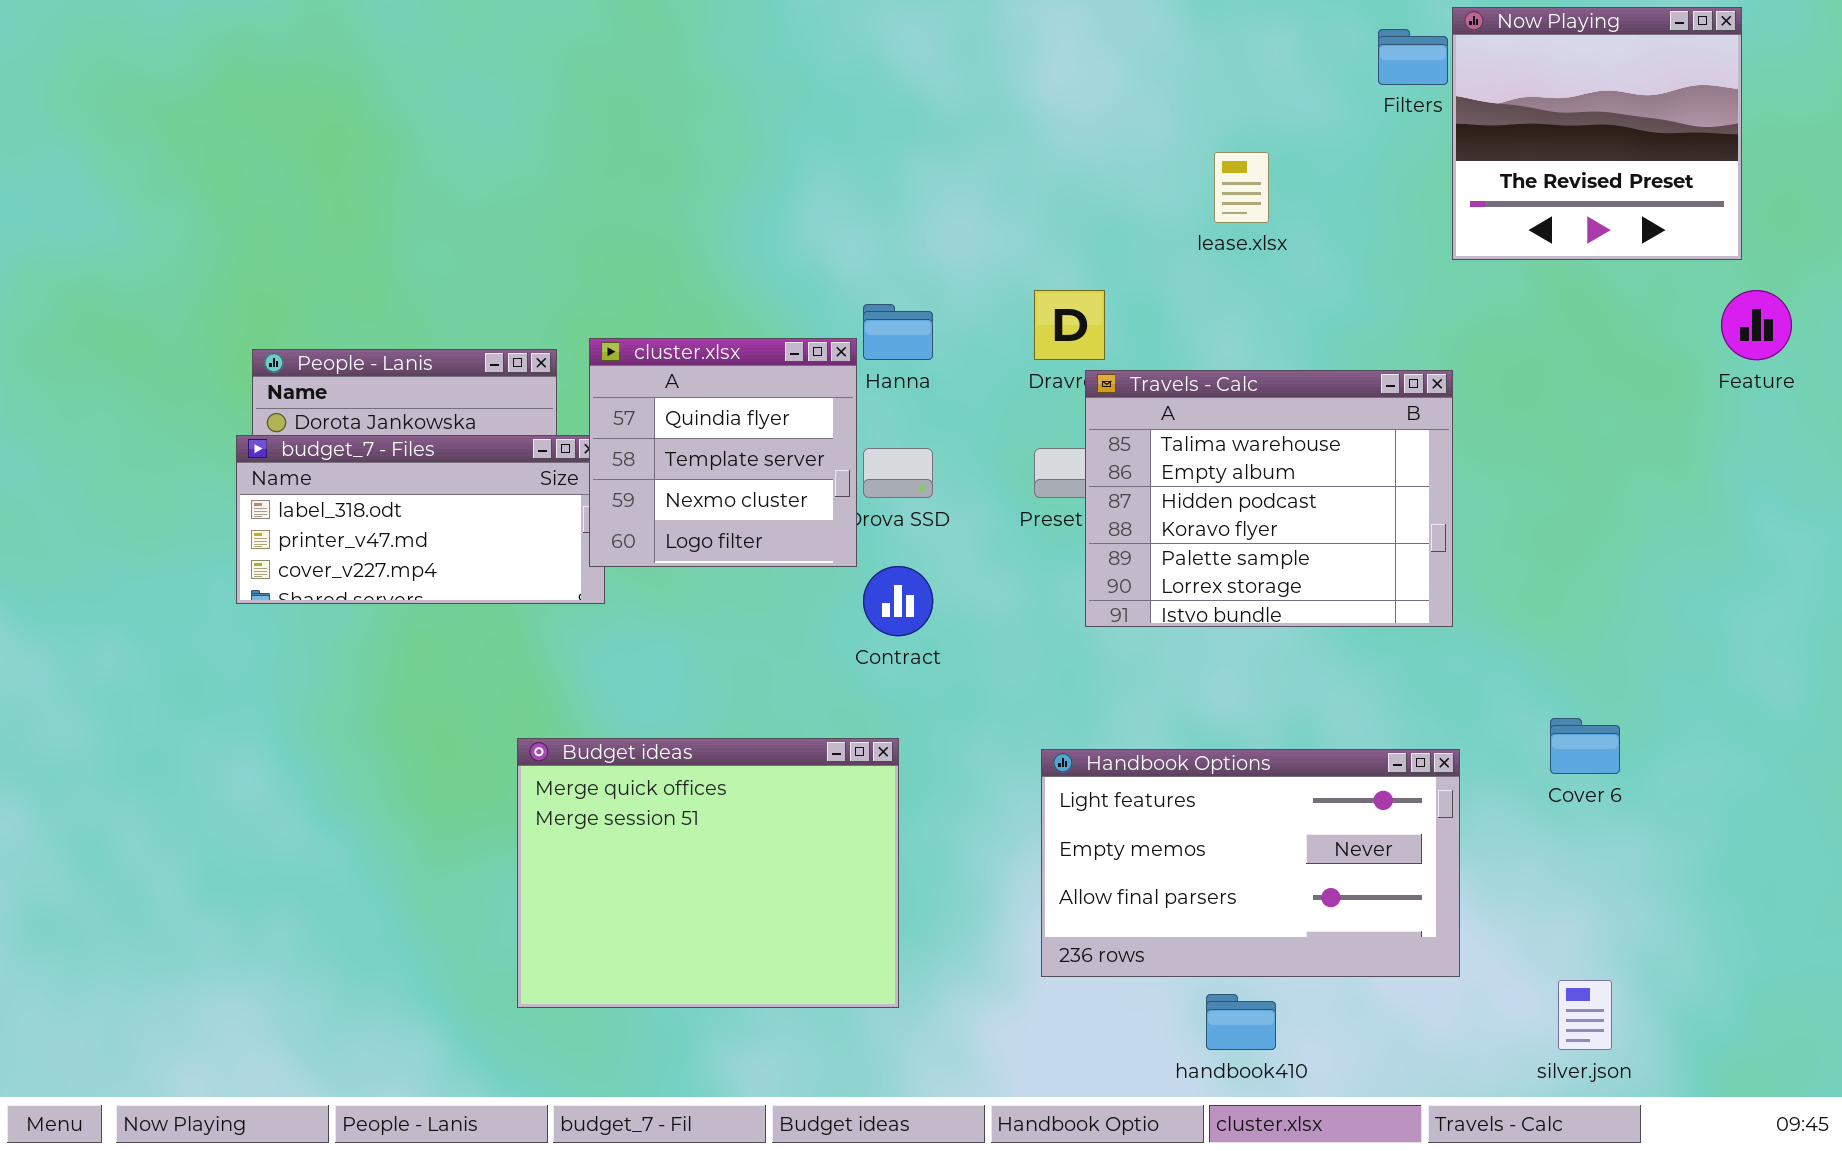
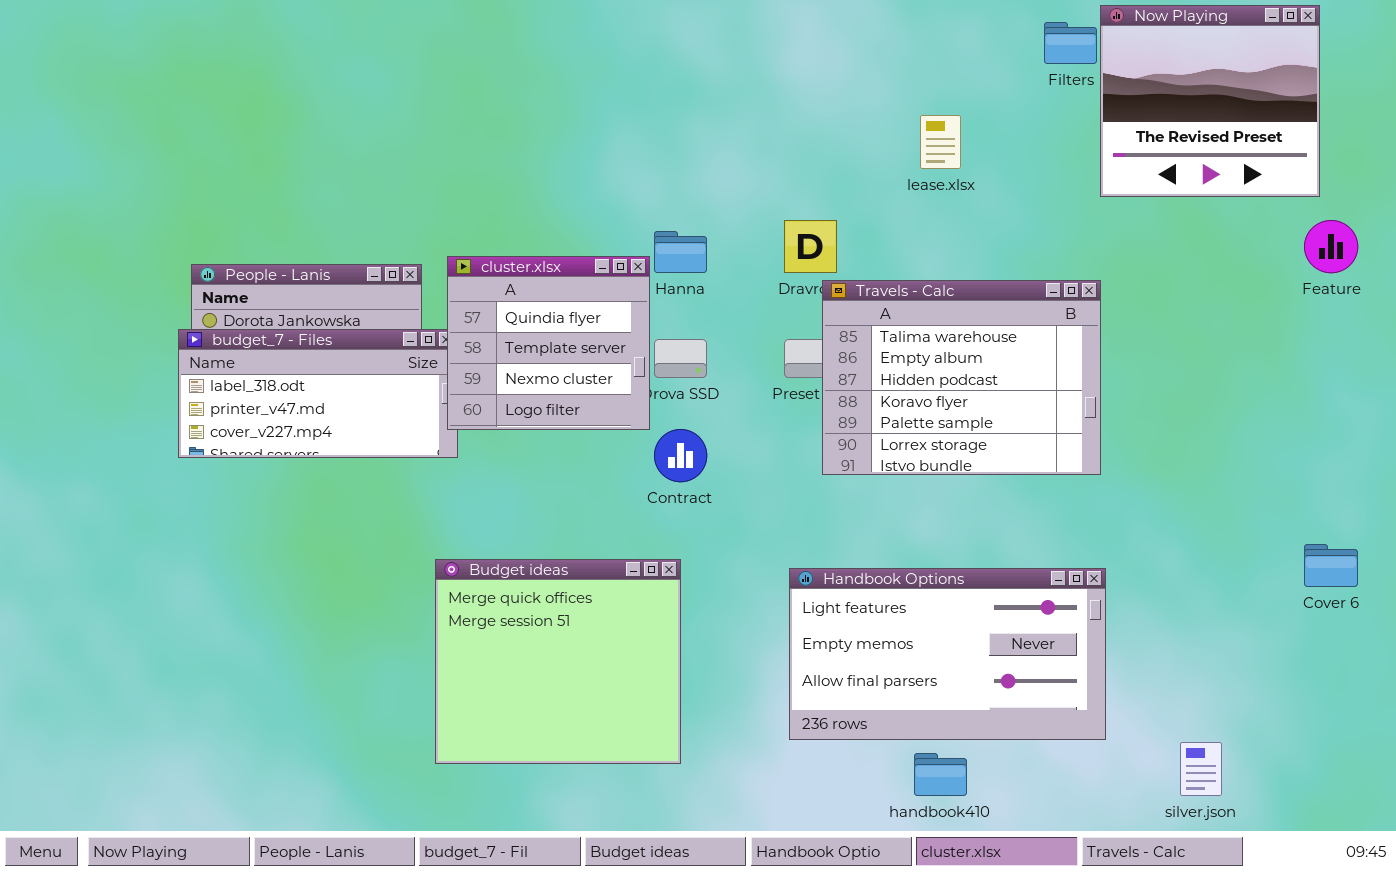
Cover 6: [1550,718,1620,774] -> [1304,544,1358,587], moved
Budget ideas: [517,738,899,1008] -> [435,559,681,764], resized

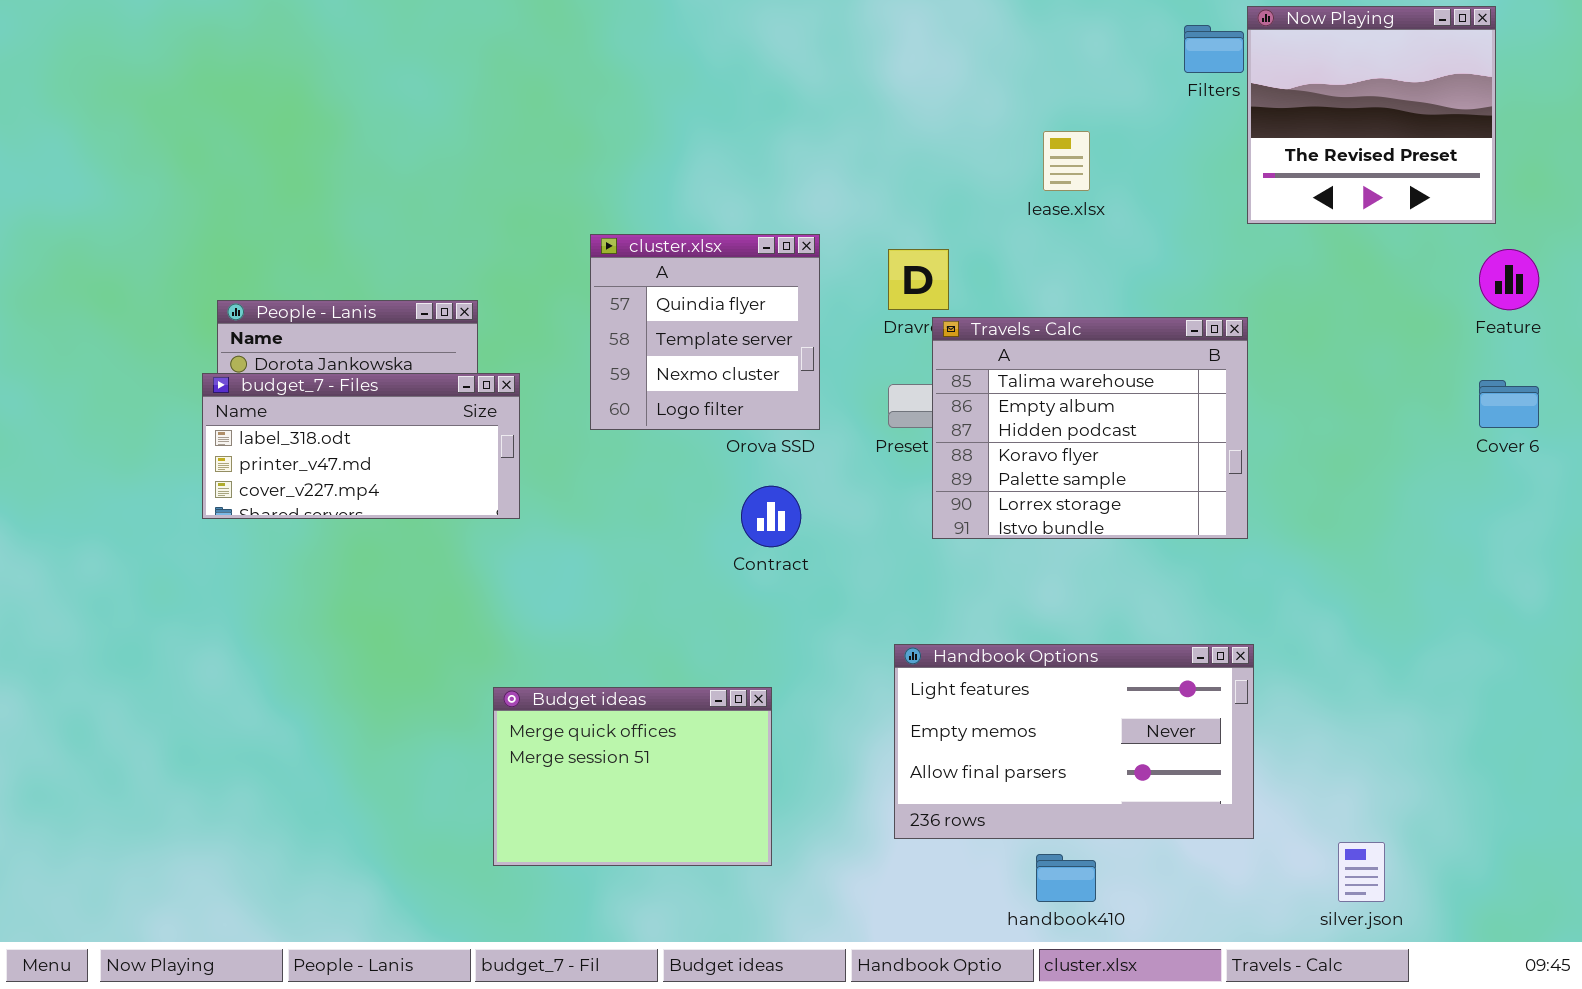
cluster.xlsx: [447,256,650,430] -> [590,234,820,430], moved
Cover 6: [1304,544,1358,587] -> [1479,380,1539,428], moved
Budget ideas: [435,559,681,764] -> [493,687,772,866], resized

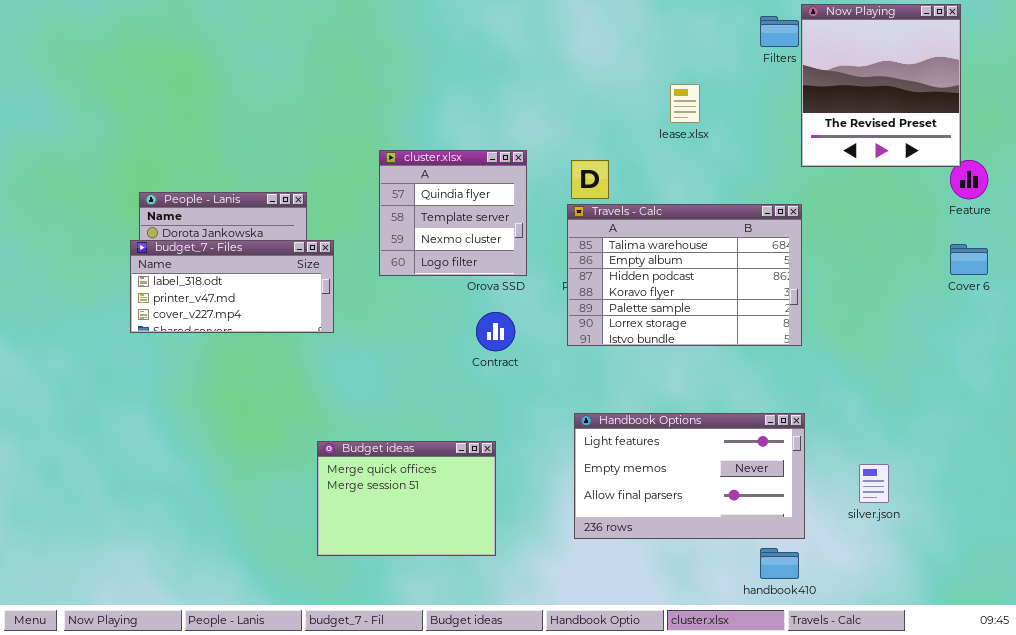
Now Playing: [1247,6,1496,224] -> [801,4,961,167], resized
Travels - Calc: [932,317,1248,539] -> [567,204,802,346], resized
silver.json: [1338,842,1385,902] -> [859,464,889,503], moved
handbook410: [1036,854,1096,902] -> [760,548,799,579], moved

